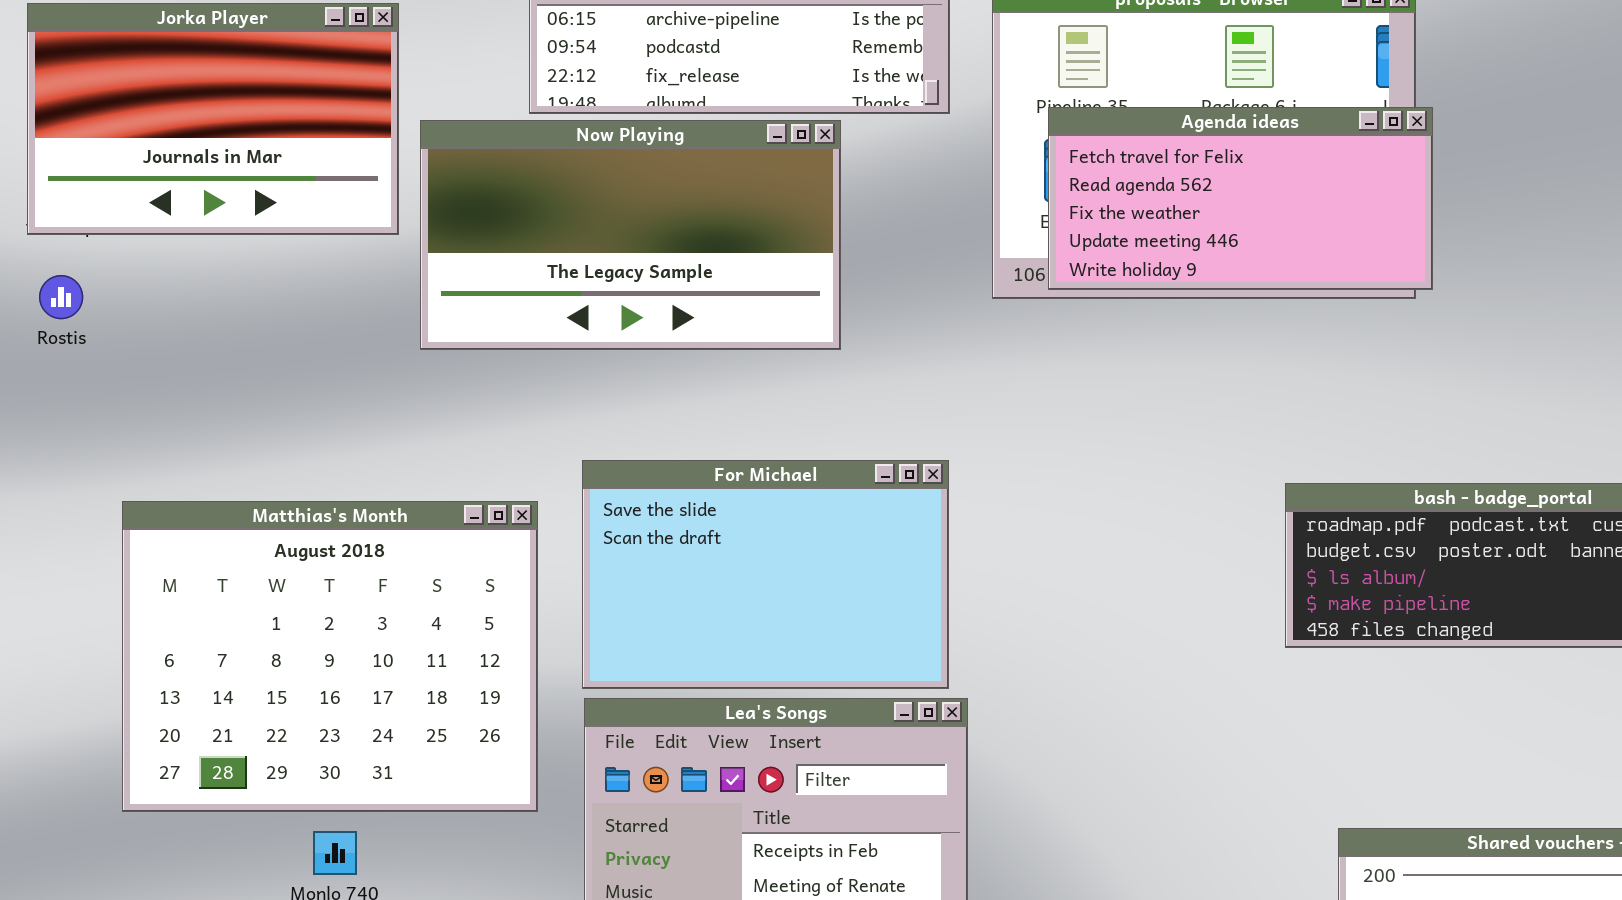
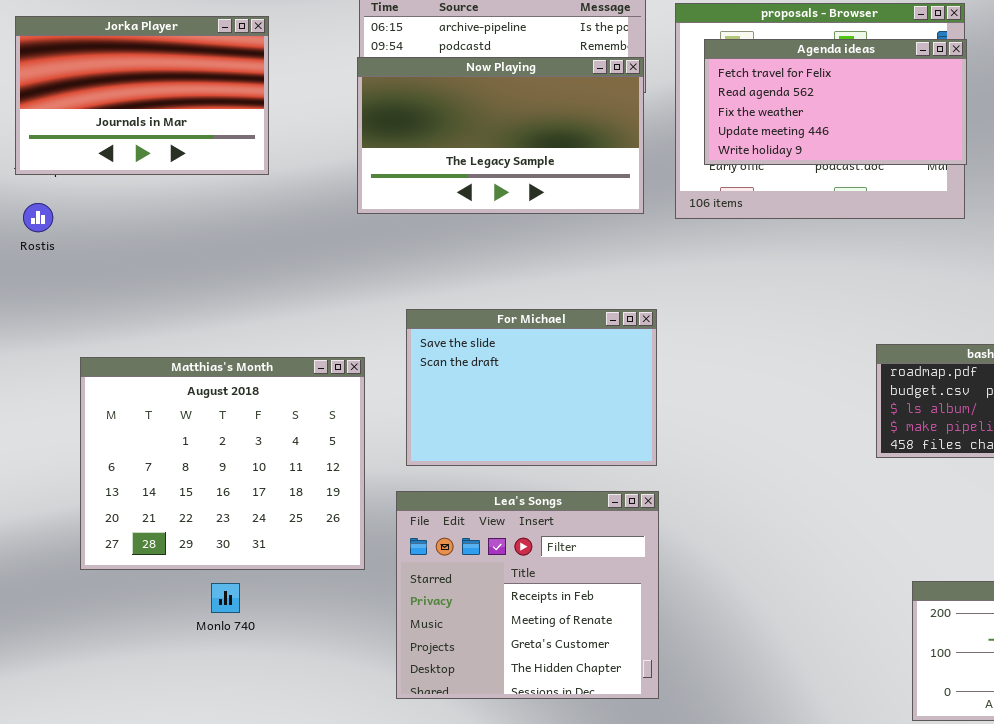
Agenda ideas: [1048,107,1433,290] -> [704,39,967,165], moved
Now Playing: [420,120,841,350] -> [357,57,644,214], moved
For Michael: [582,460,949,689] -> [406,309,657,466], moved

